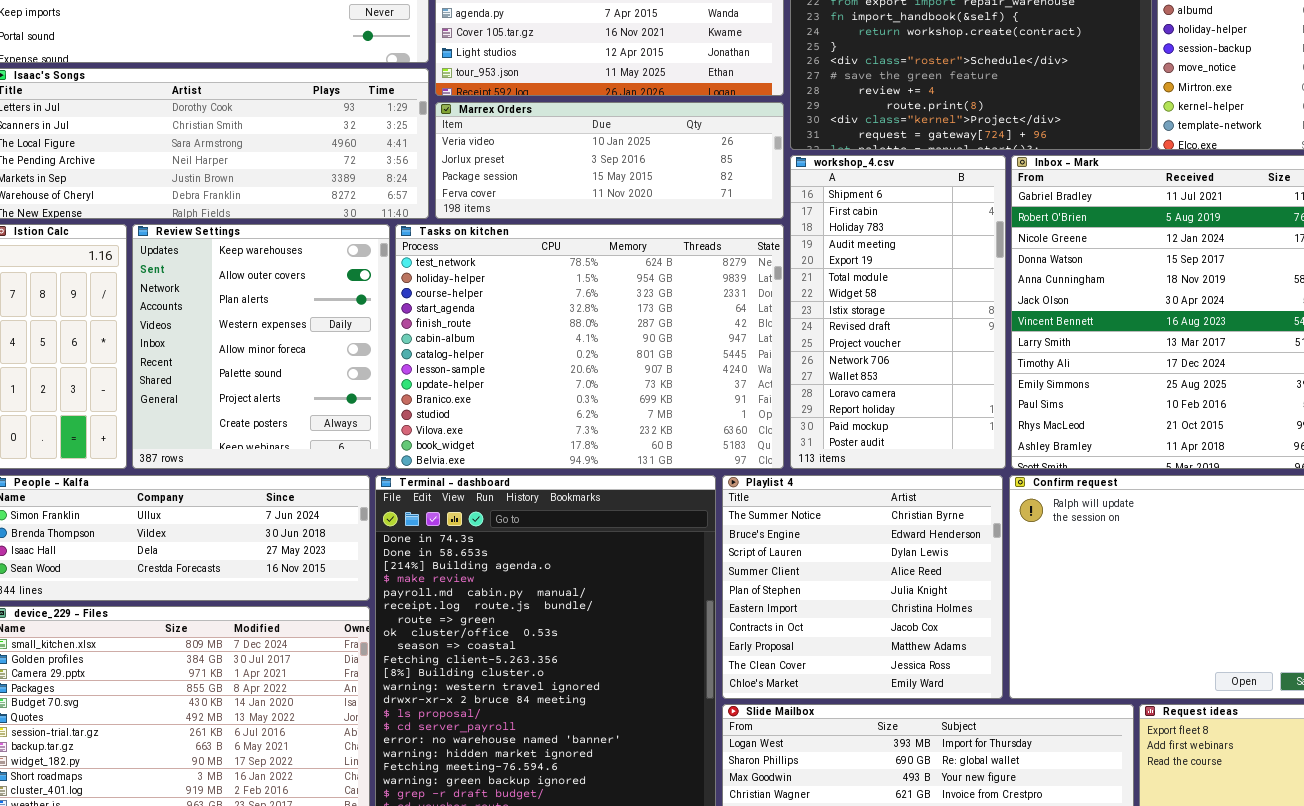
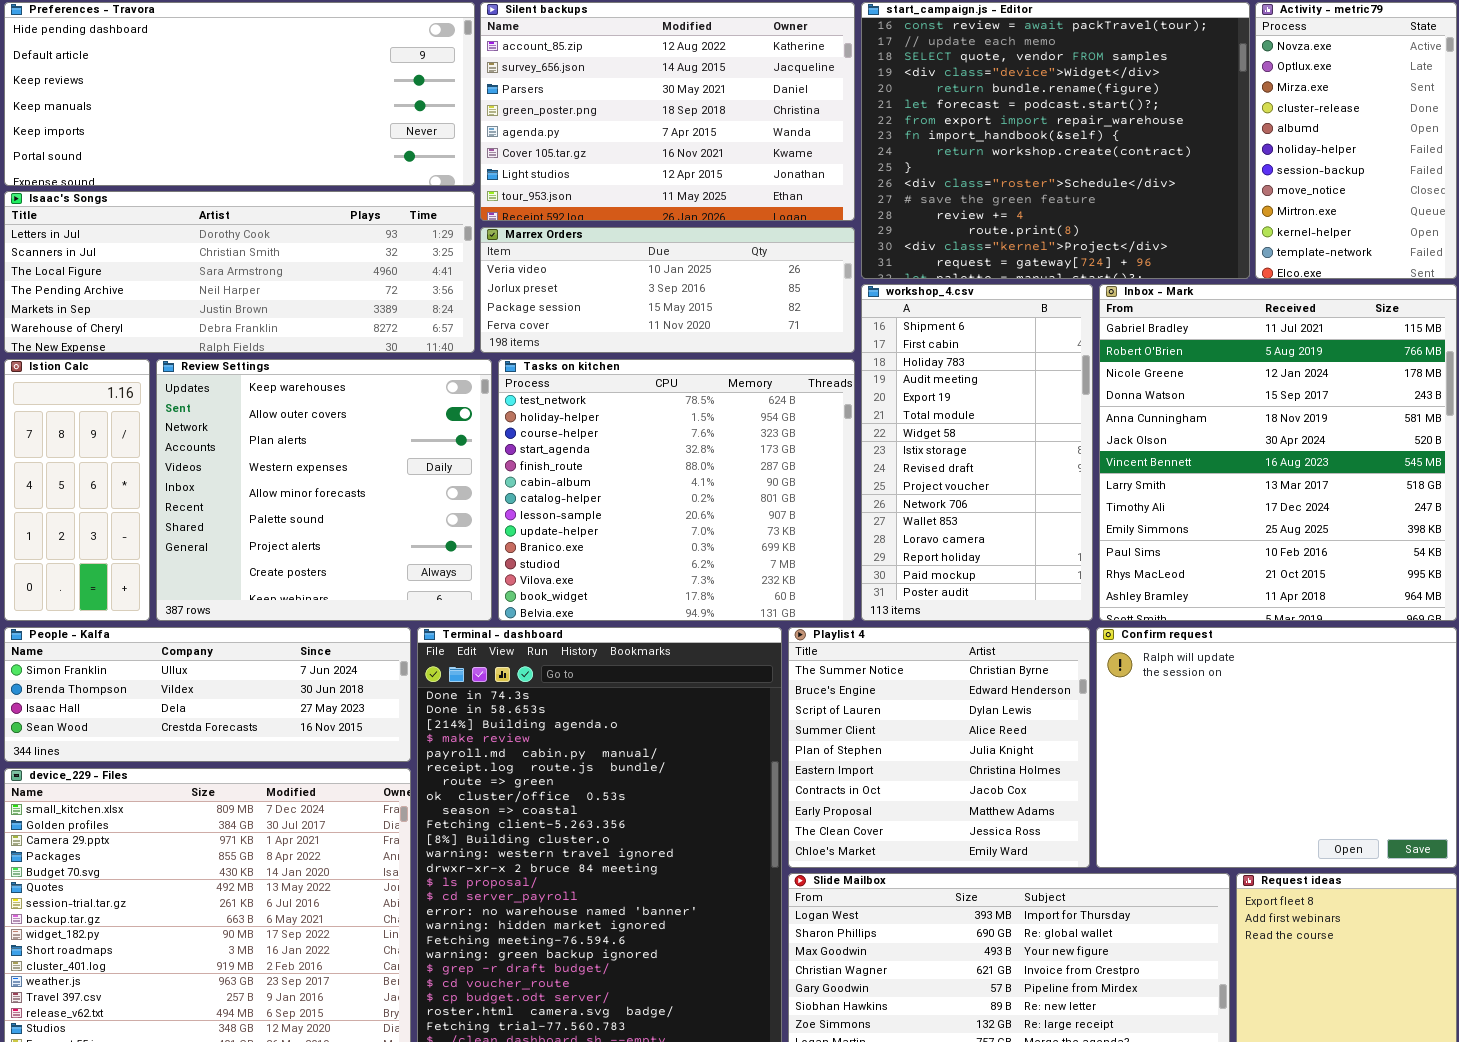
Review Settings: [132,224,390,469] -> [156,359,492,621], resized
Tasks on kitchen: [395,224,784,469] -> [498,359,855,621], resized

